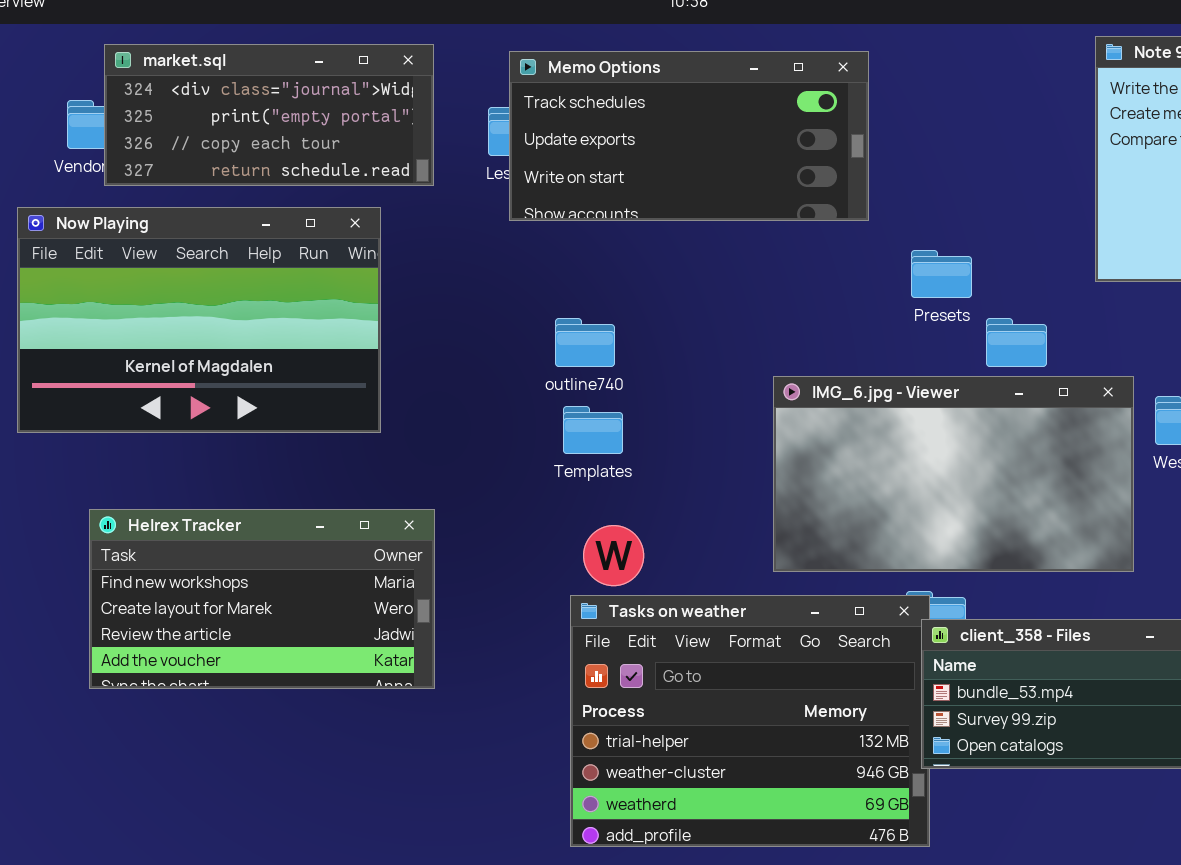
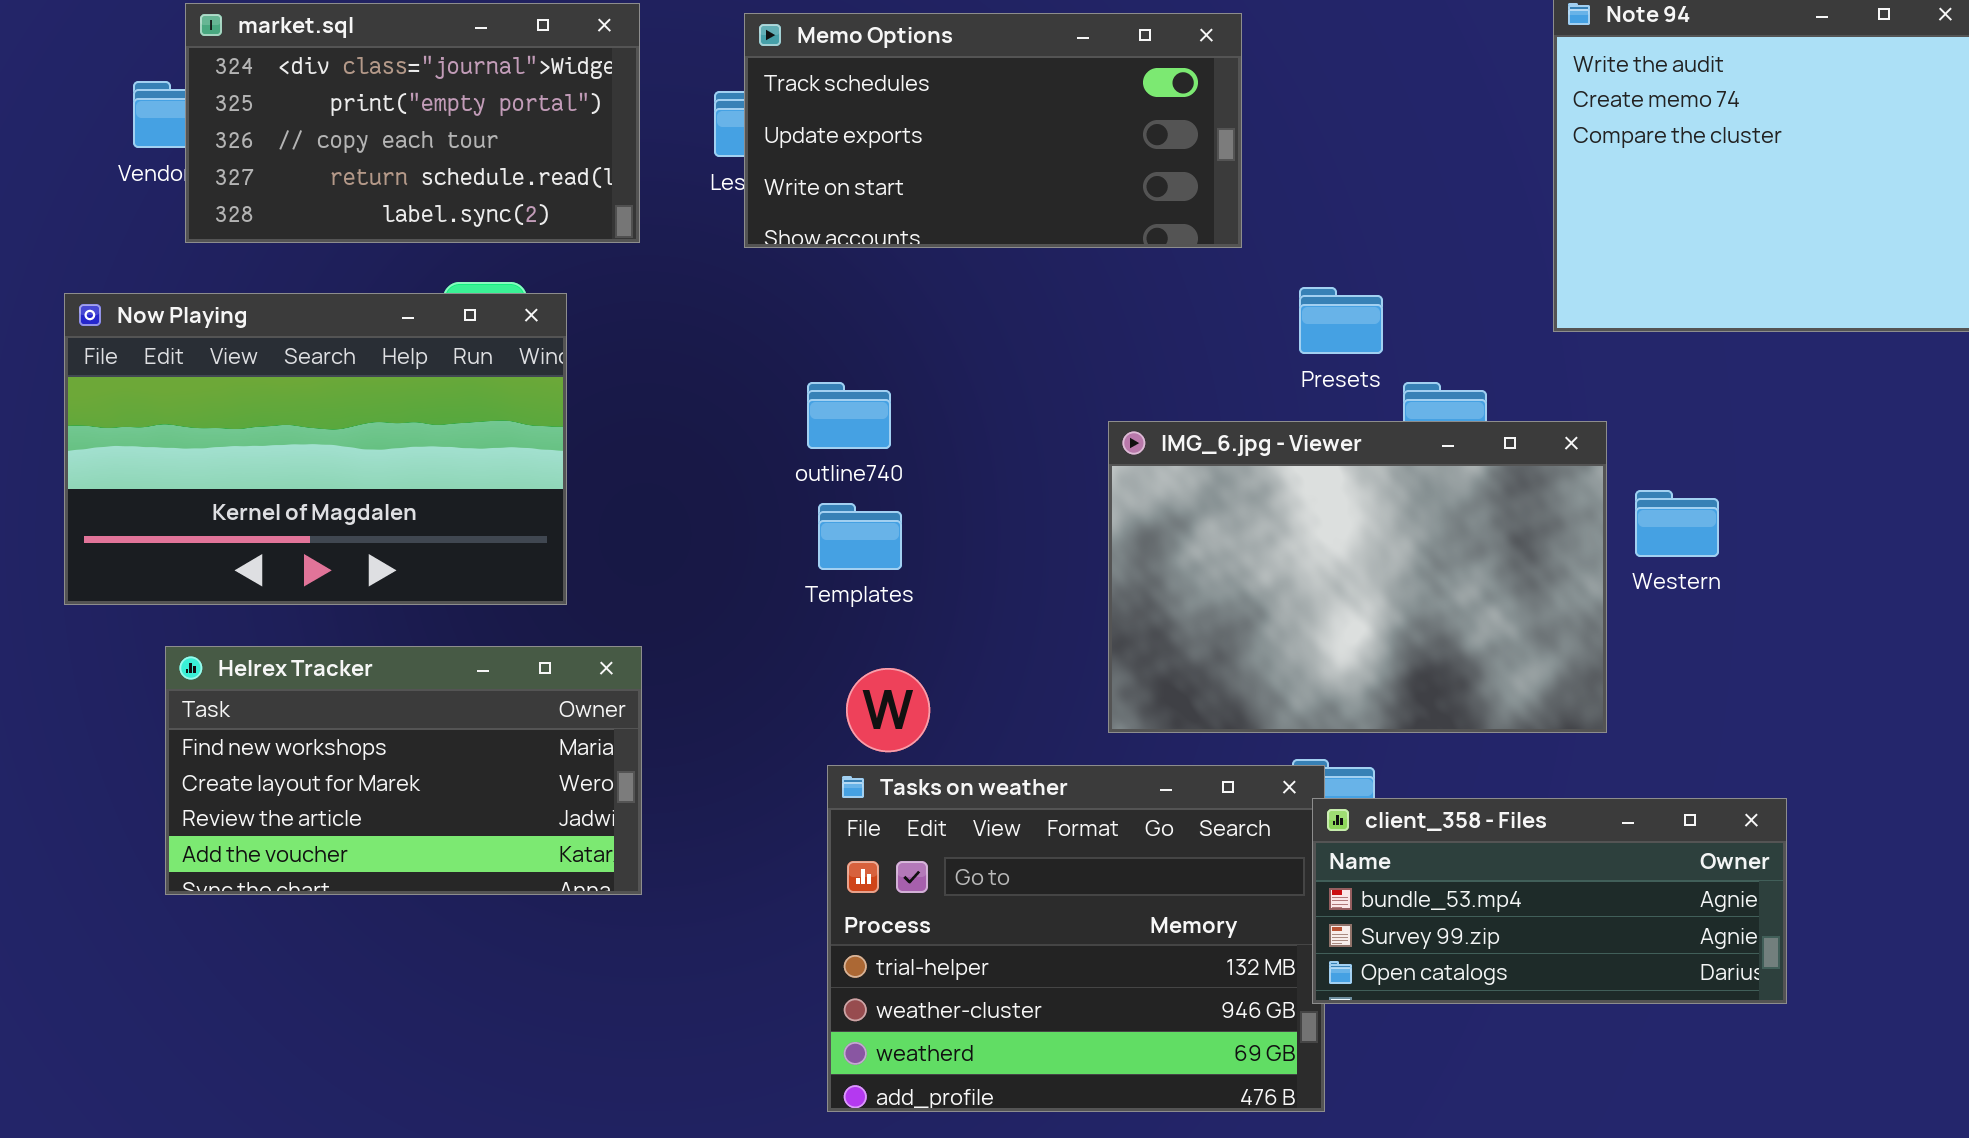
market.sql: [104,44,434,186] -> [185,3,640,243], resized
Now Playing: [17,207,381,433] -> [64,293,567,605], moved
IMG_6.jpg - Viewer: [773,376,1134,572] -> [1108,421,1607,733], resized

